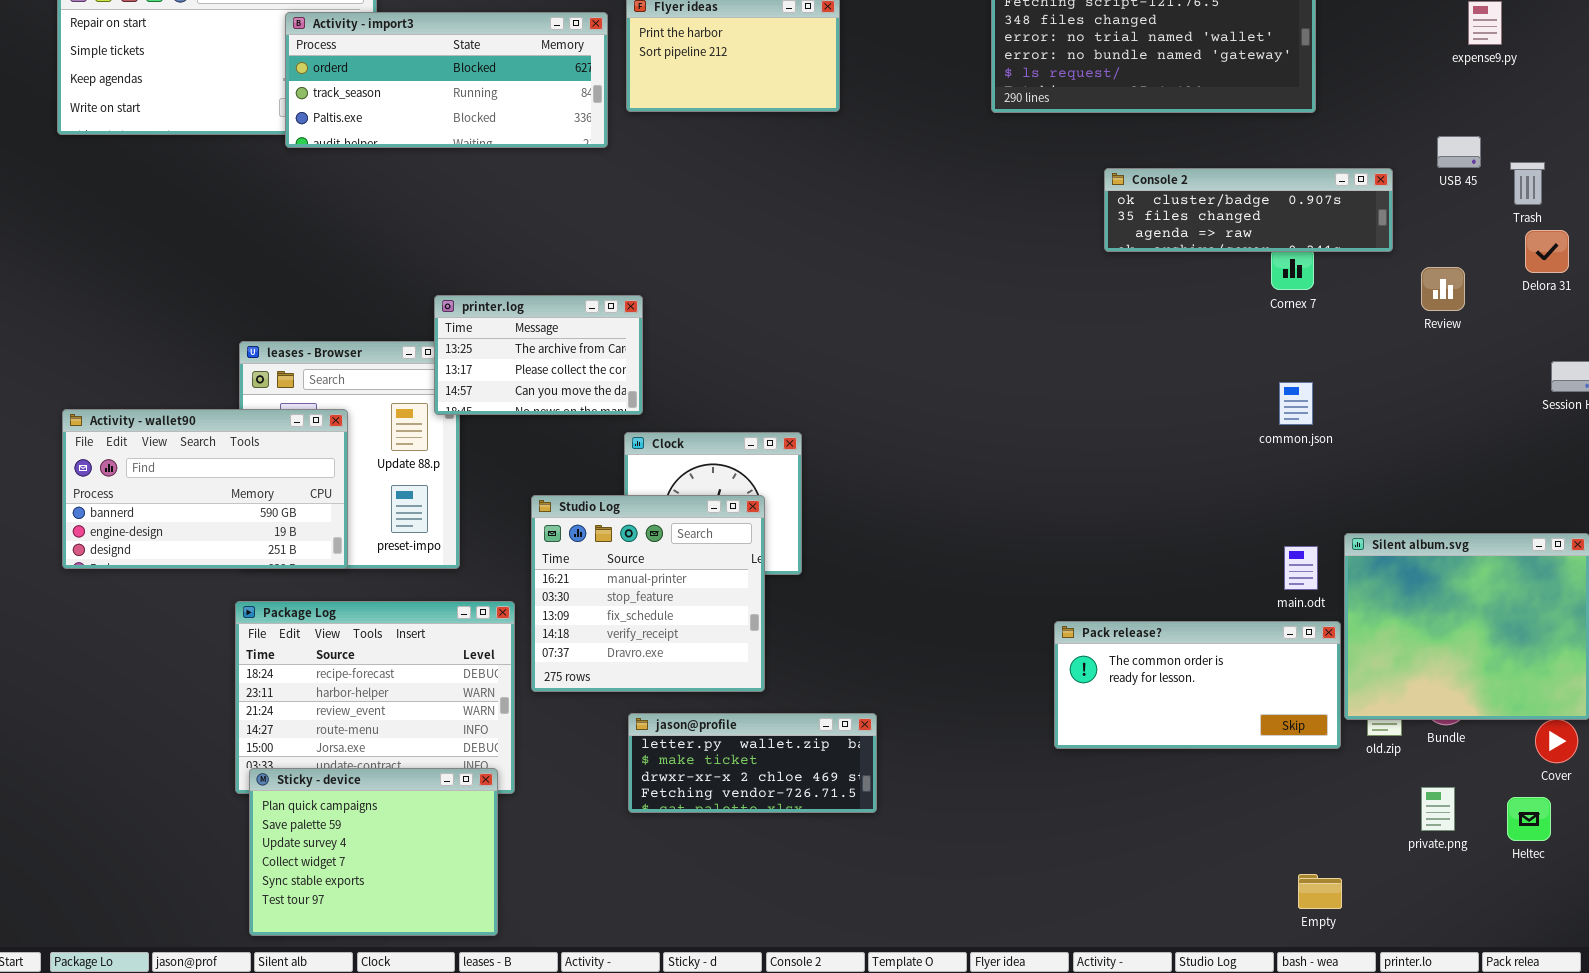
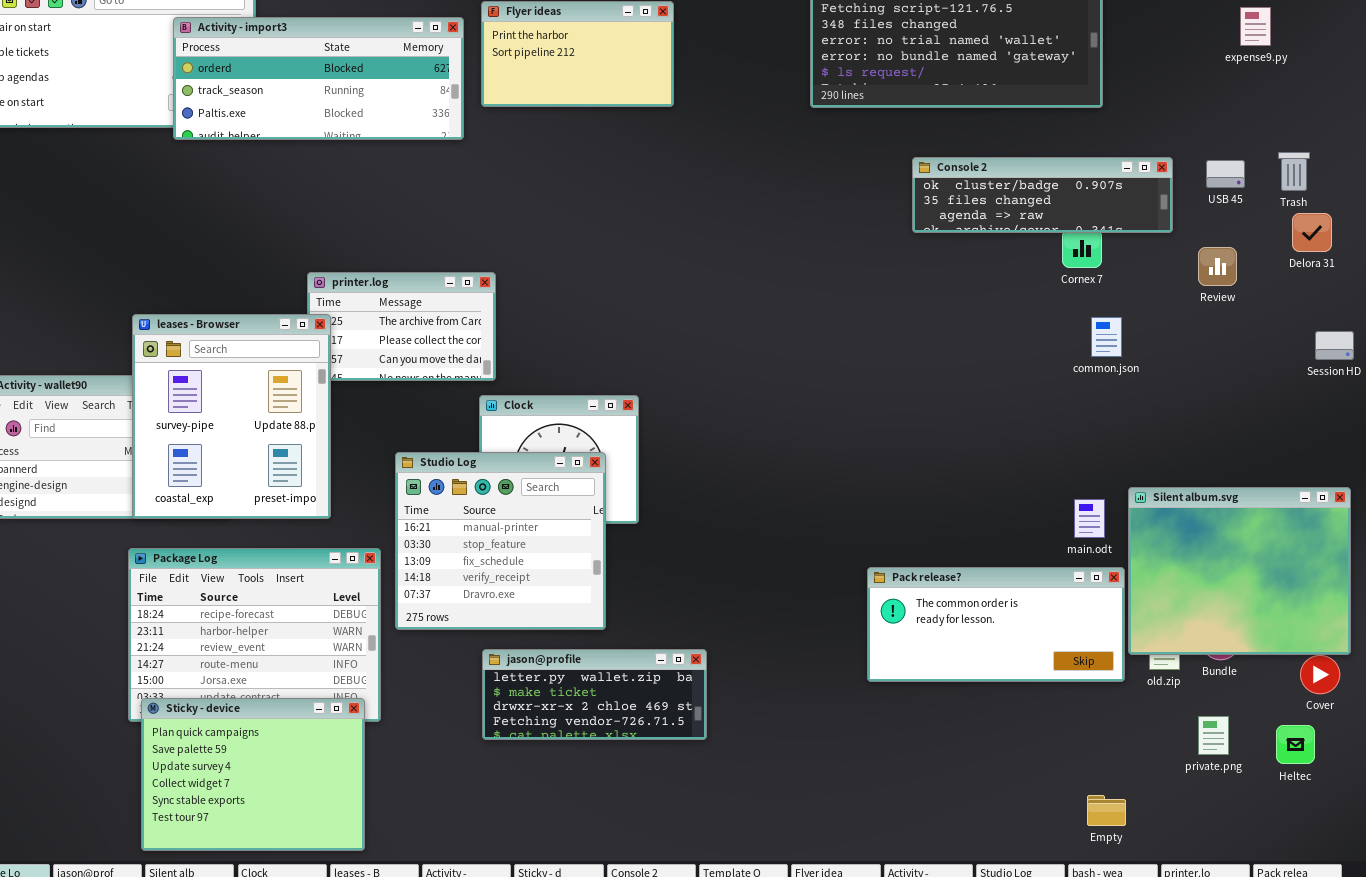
USB 45: [1437,136,1481,168] -> [1206,160,1245,188], moved
leases - Browser: [239,341,460,569] -> [132,314,331,519], raised
common.json: [1279,382,1313,425] -> [1091,317,1122,357], moved

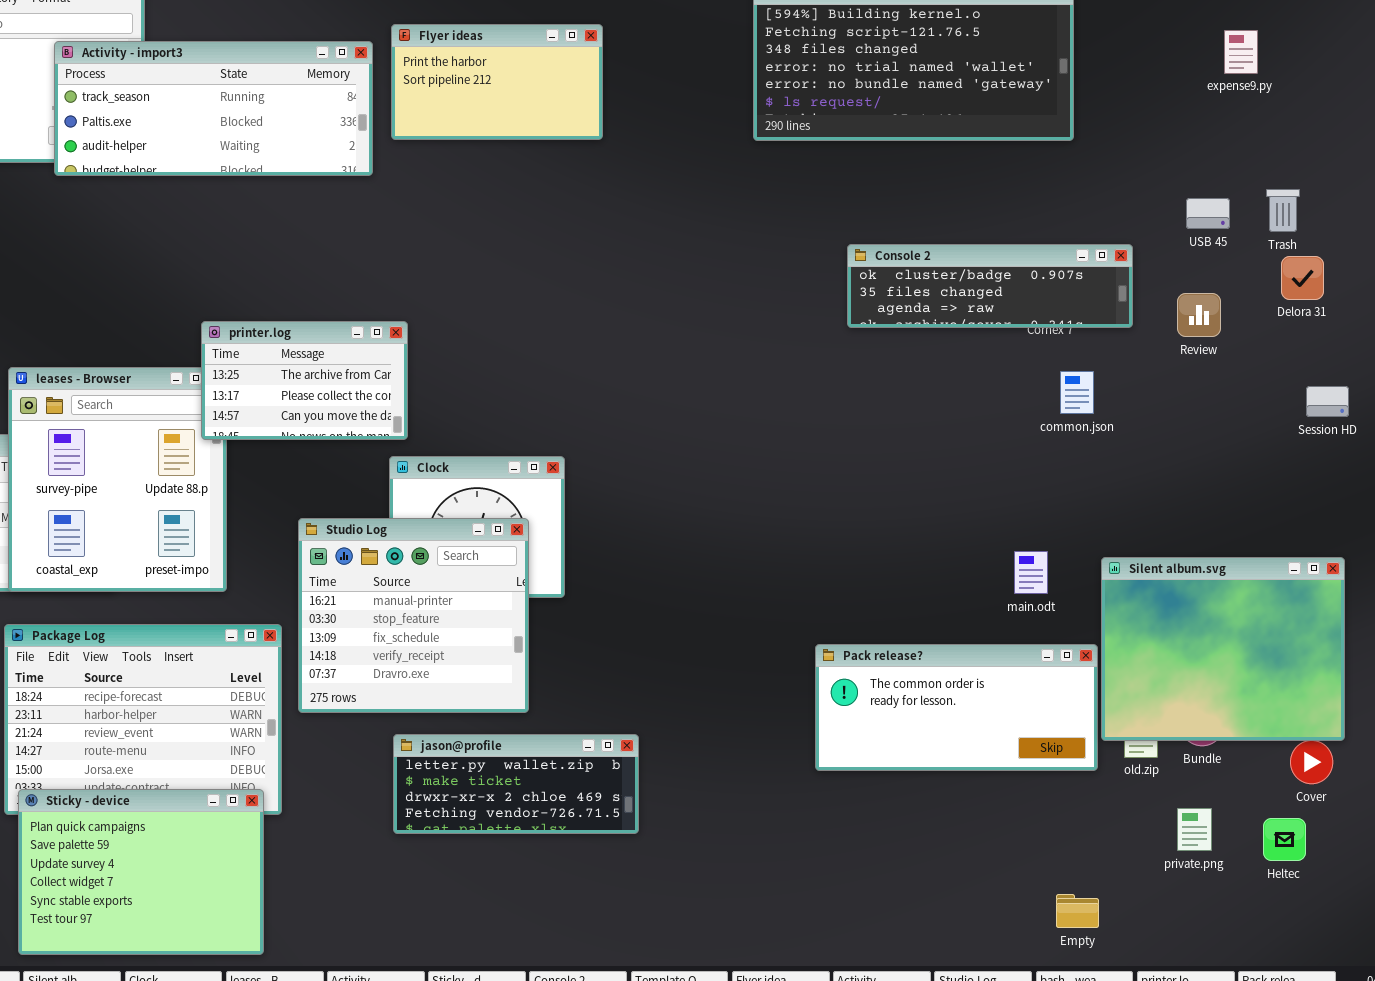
Activity - import3: [173,17,464,140] -> [54,41,373,176], scrolled down 1 row
Console 2: [912,157,1173,233] -> [847,244,1133,328], moved
printer.log: [307,272,496,381] -> [201,321,408,440], raised
main.odt: [1074,499,1105,538] -> [1014,551,1048,594], moved

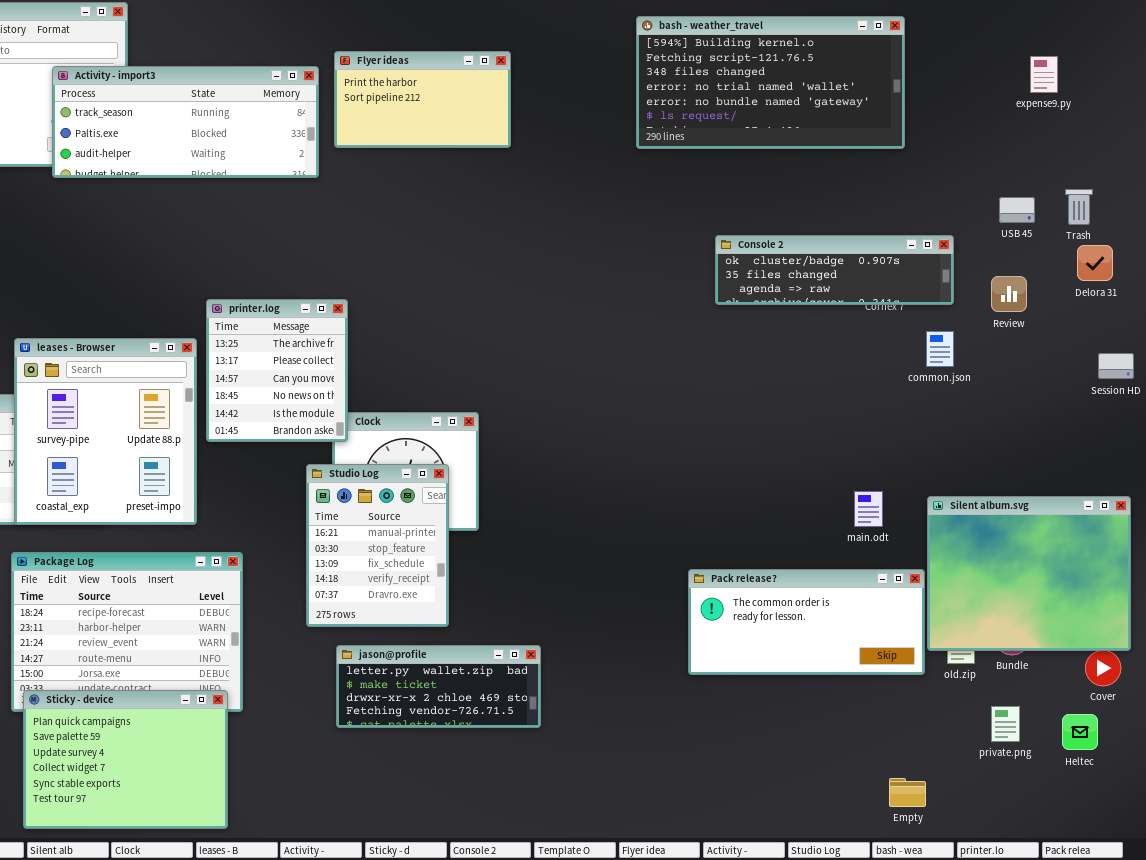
printer.log: [201,321,408,440] -> [206,299,348,442], resized
common.json: [1060,371,1094,414] -> [926,331,954,367], moved
Studio Log: [298,518,529,713] -> [306,464,449,627], resized

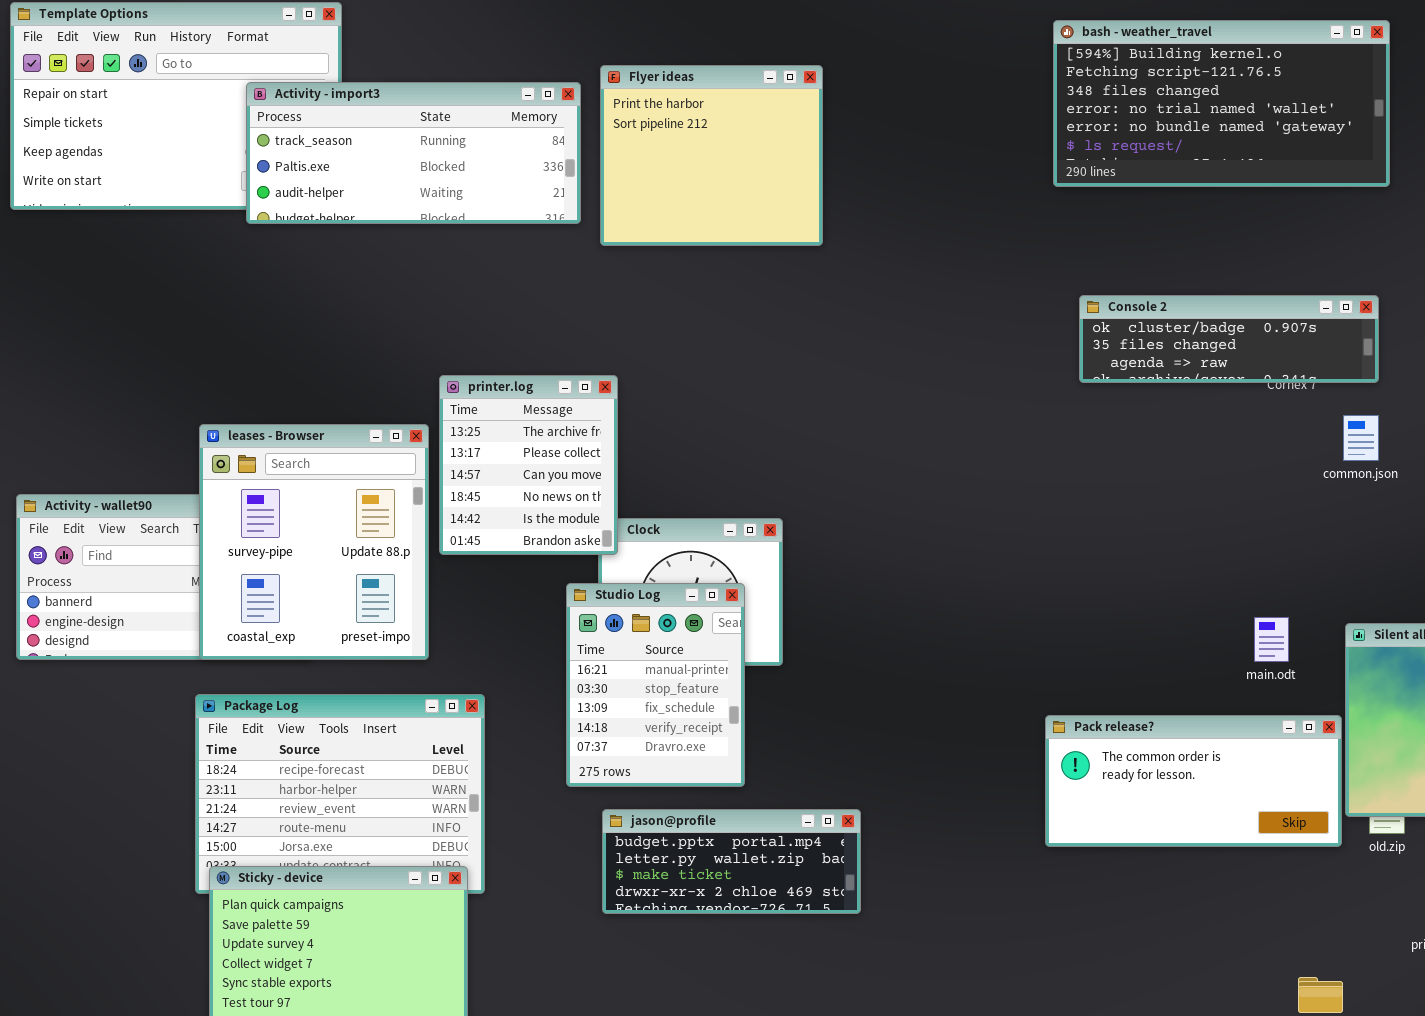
bash - weather_travel: [636,16,905,149] -> [1053,20,1390,187], moved
Flyer ideas: [334,51,511,148] -> [600,65,823,246], resized
jason@profile: [336,645,541,728] -> [602,809,861,914], scrolled up 1 row

